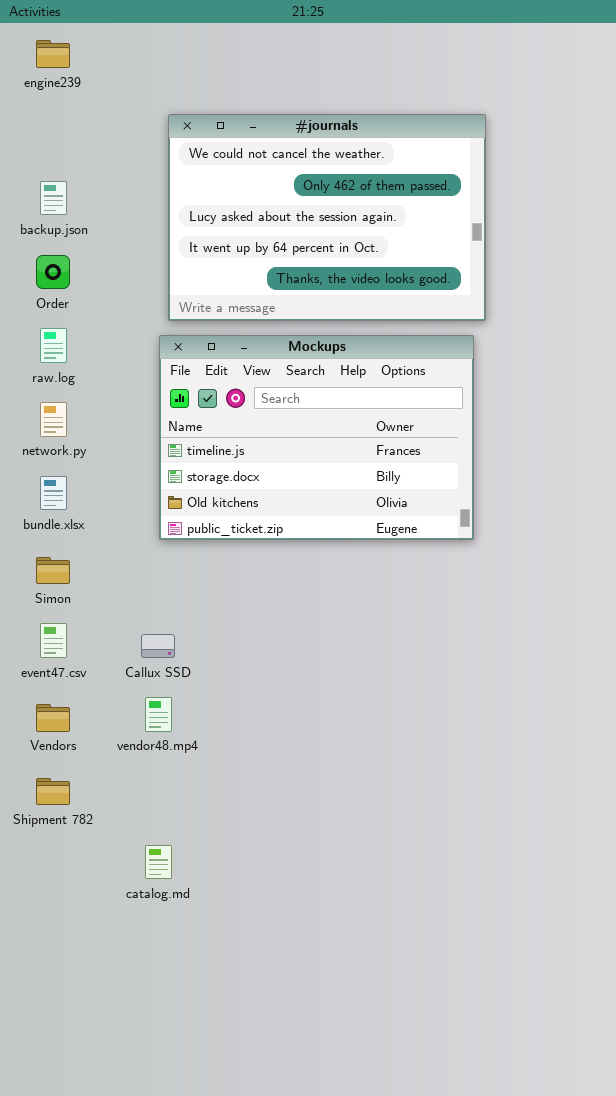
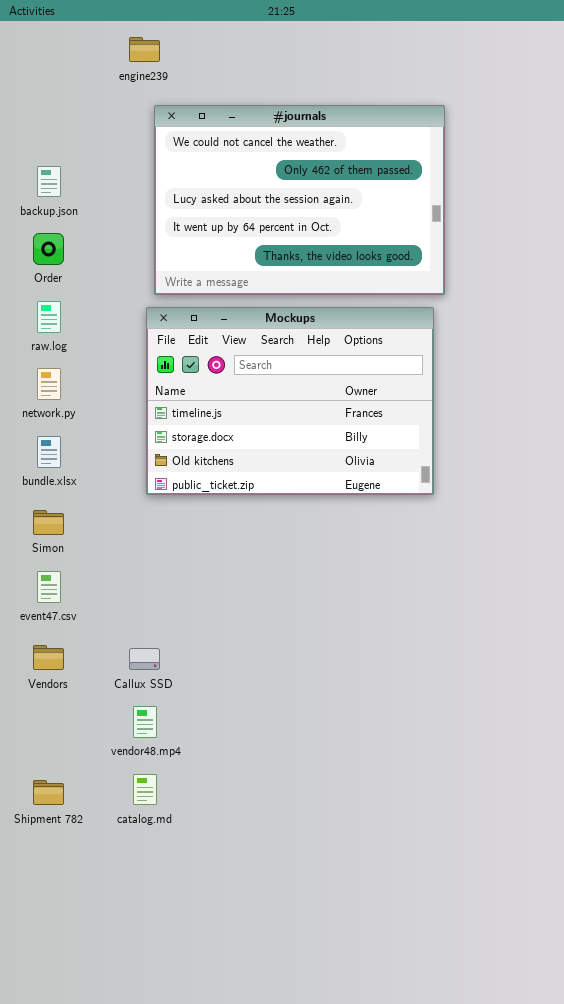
engine239: [36,40,70,68] -> [129,37,160,62], moved
Callux SSD: [141,634,175,658] -> [129,648,160,670], moved
vendor48.mp4: [145,697,172,732] -> [133,706,157,738], moved
Shipment 782: [36,778,70,805] -> [33,780,64,805], moved

